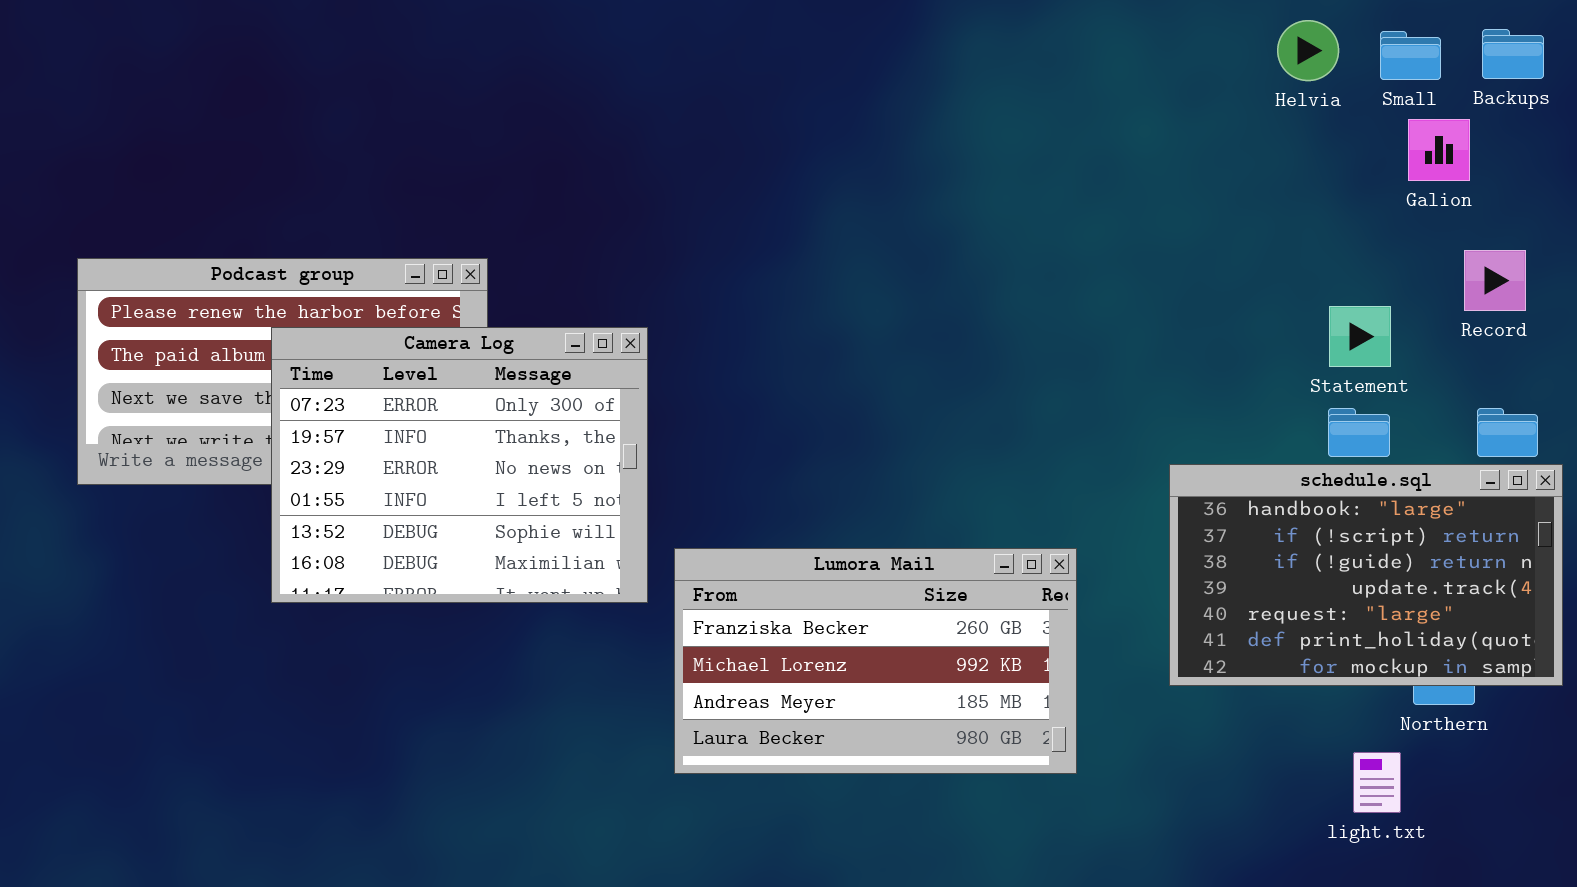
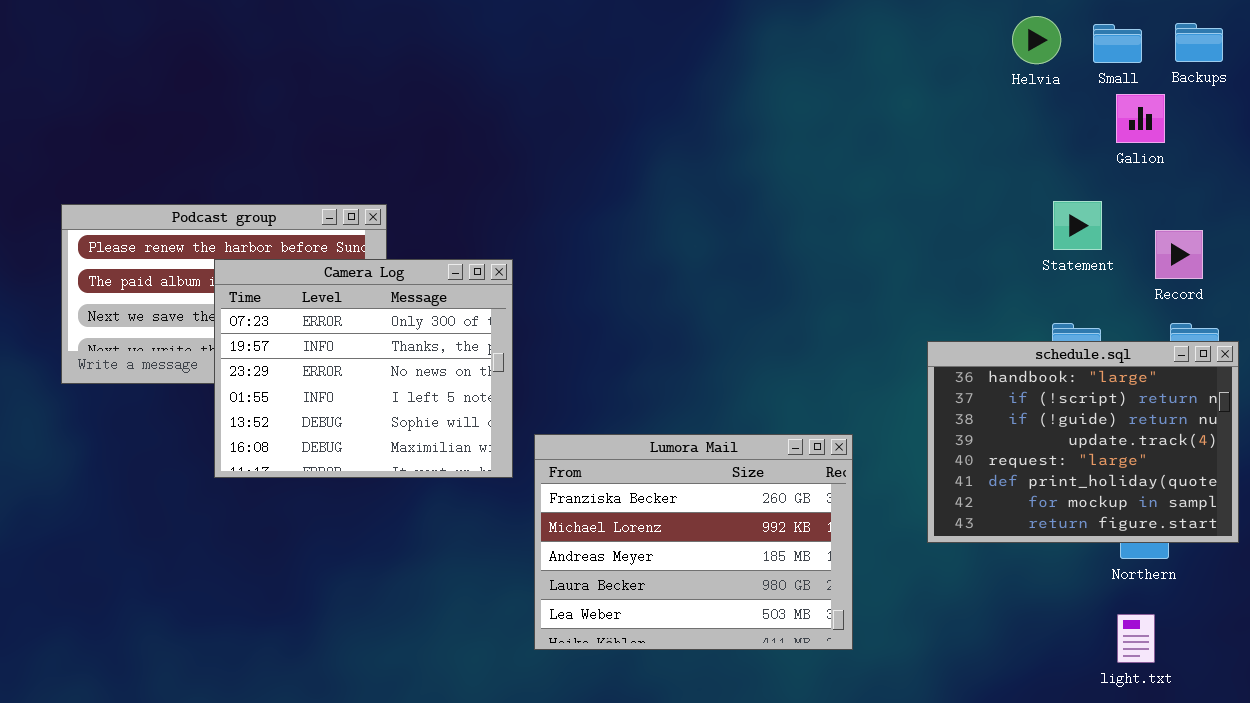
Record: [1464,250,1526,311] -> [1155,230,1203,279], moved
Statement: [1329,306,1391,367] -> [1053,201,1102,250], moved
schedule.sql: [1169,464,1563,686] -> [927,341,1239,543], resized
Lumora Mail: [674,548,1077,774] -> [534,434,853,650], resized
light.txt: [1353,752,1401,813] -> [1117,614,1155,663], moved

